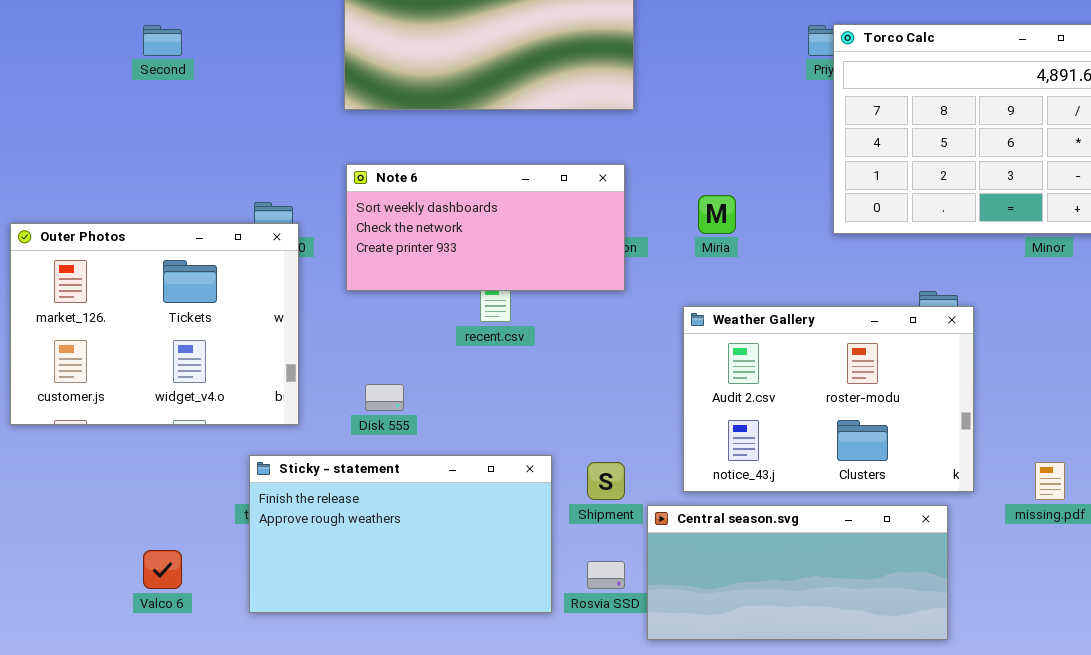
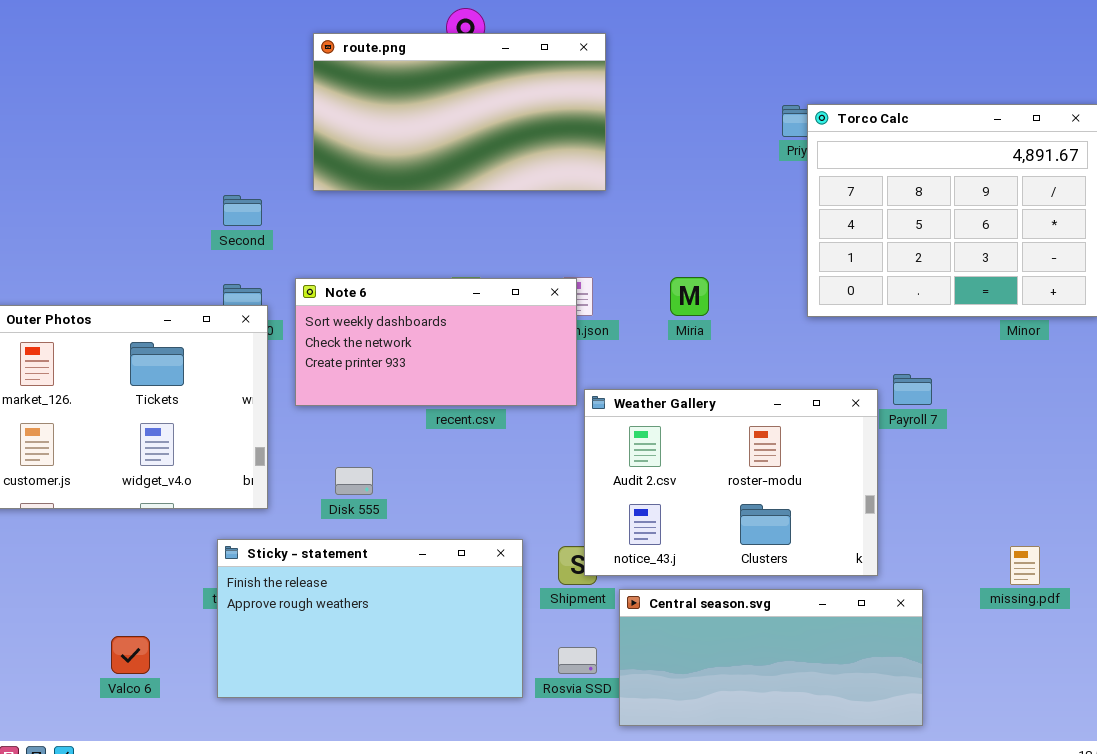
Second: [143,25,182,56] -> [223,195,262,226], moved
Note 6: [346,164,625,291] -> [295,278,577,406], moved
Weather Gallery: [683,306,974,492] -> [584,389,878,576], moved

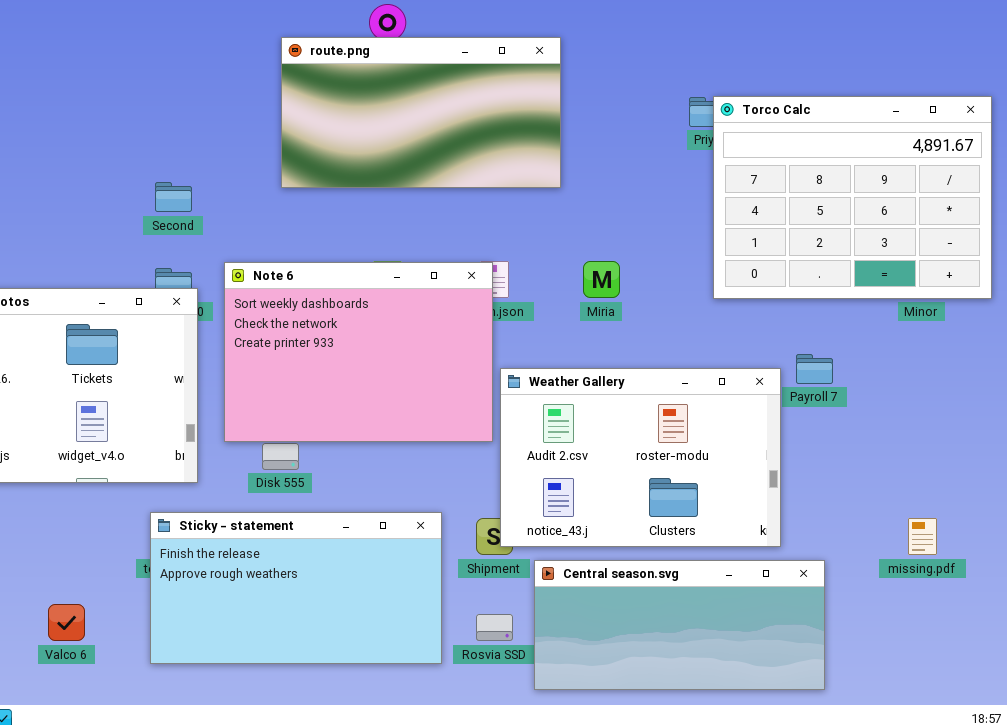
route.png: [313,33,606,191] -> [281,37,561,188], moved
Note 6: [295,278,577,406] -> [224,262,493,442], resized

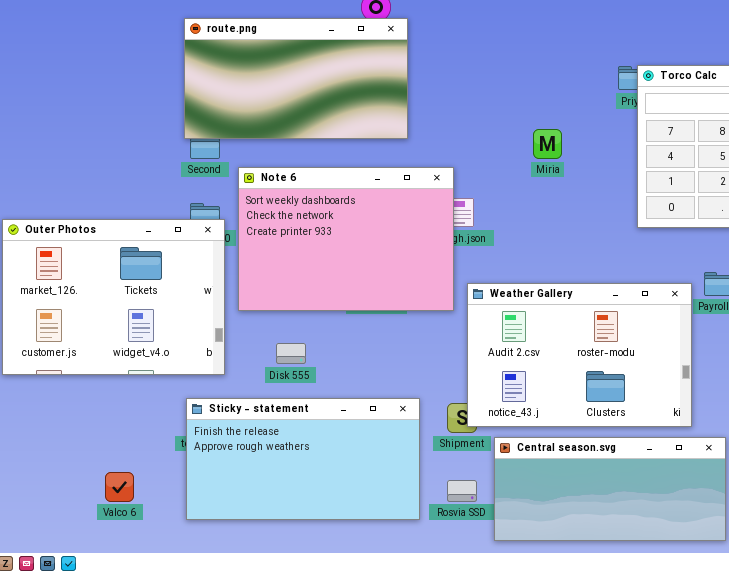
route.png: [281,37,561,188] -> [184,18,408,139], moved
Miria: [583,261,620,298] -> [533,129,562,159], moved
Note 6: [224,262,493,442] -> [238,167,454,311], moved

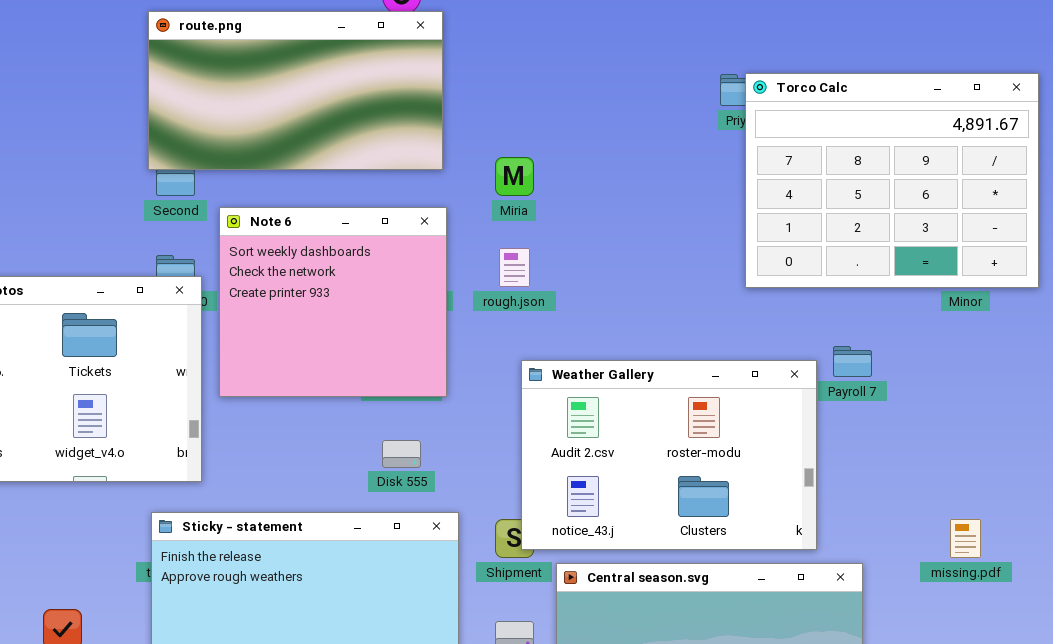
Miria: [533,129,562,159] -> [495,157,534,196], moved
Note 6: [238,167,454,311] -> [219,207,447,397], resized
Disk 555: [276,343,306,364] -> [382,440,421,468], moved

